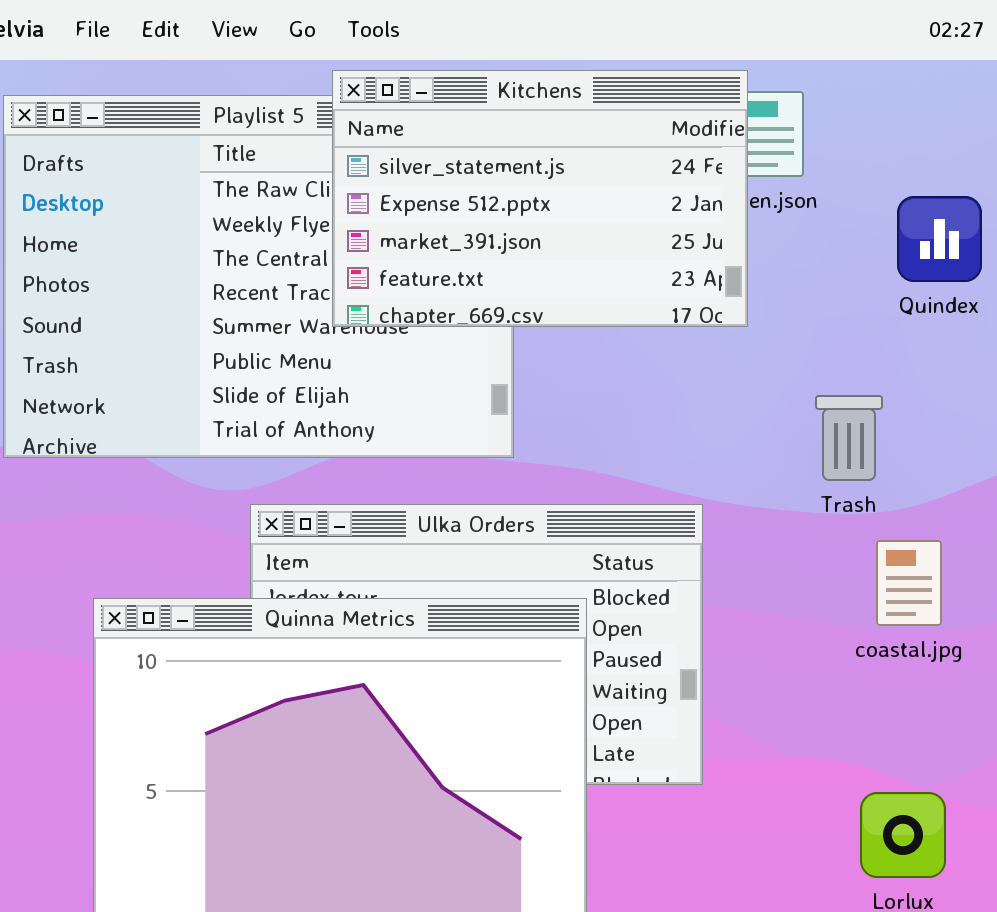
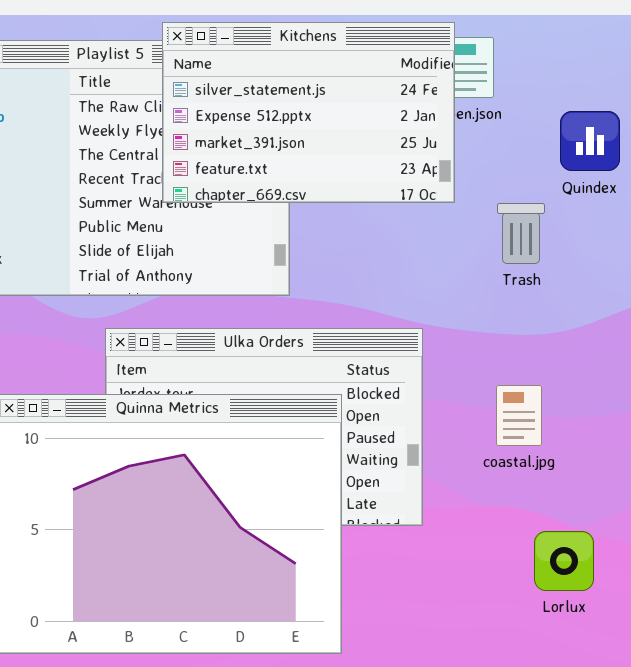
Trash: [815,395,883,481] -> [497,203,545,264], moved
coastal.jpg: [876,540,942,626] -> [496,385,542,446], moved

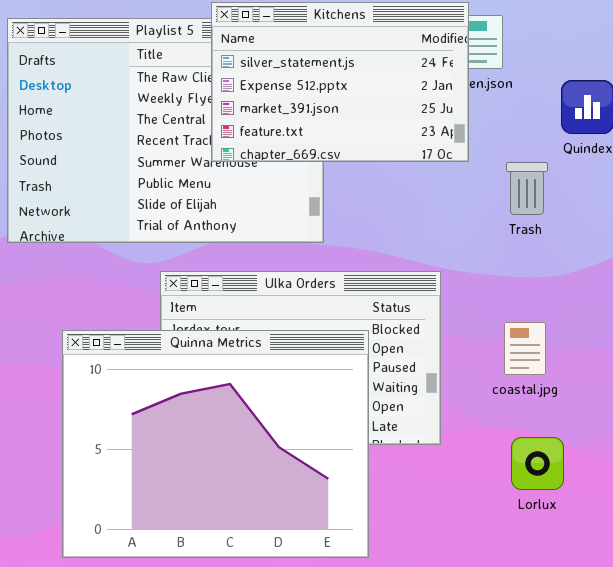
Lorlux: [534,531,594,591] -> [511,437,564,490], moved

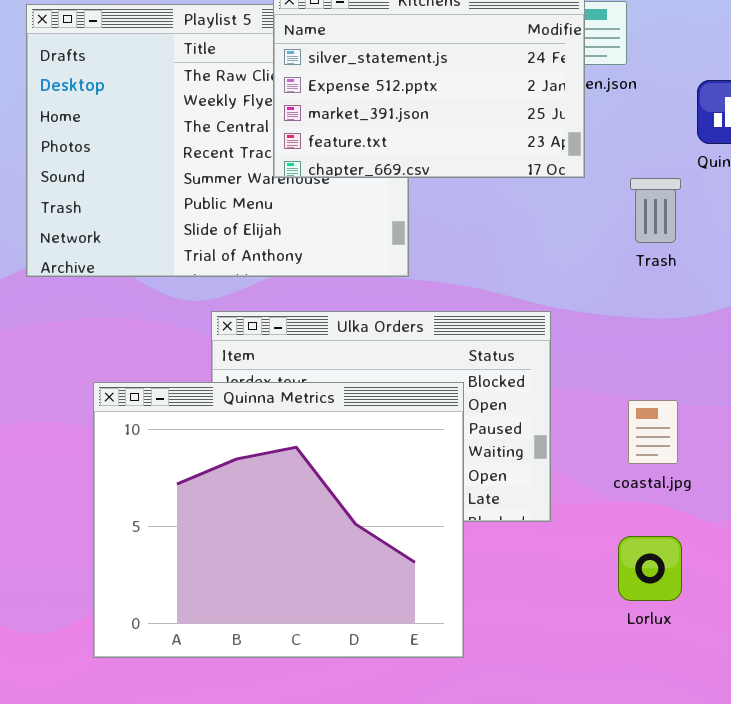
coastal.jpg: [504,322,546,375] -> [628,400,678,464], moved
Lorlux: [511,437,564,490] -> [618,536,682,601], moved

